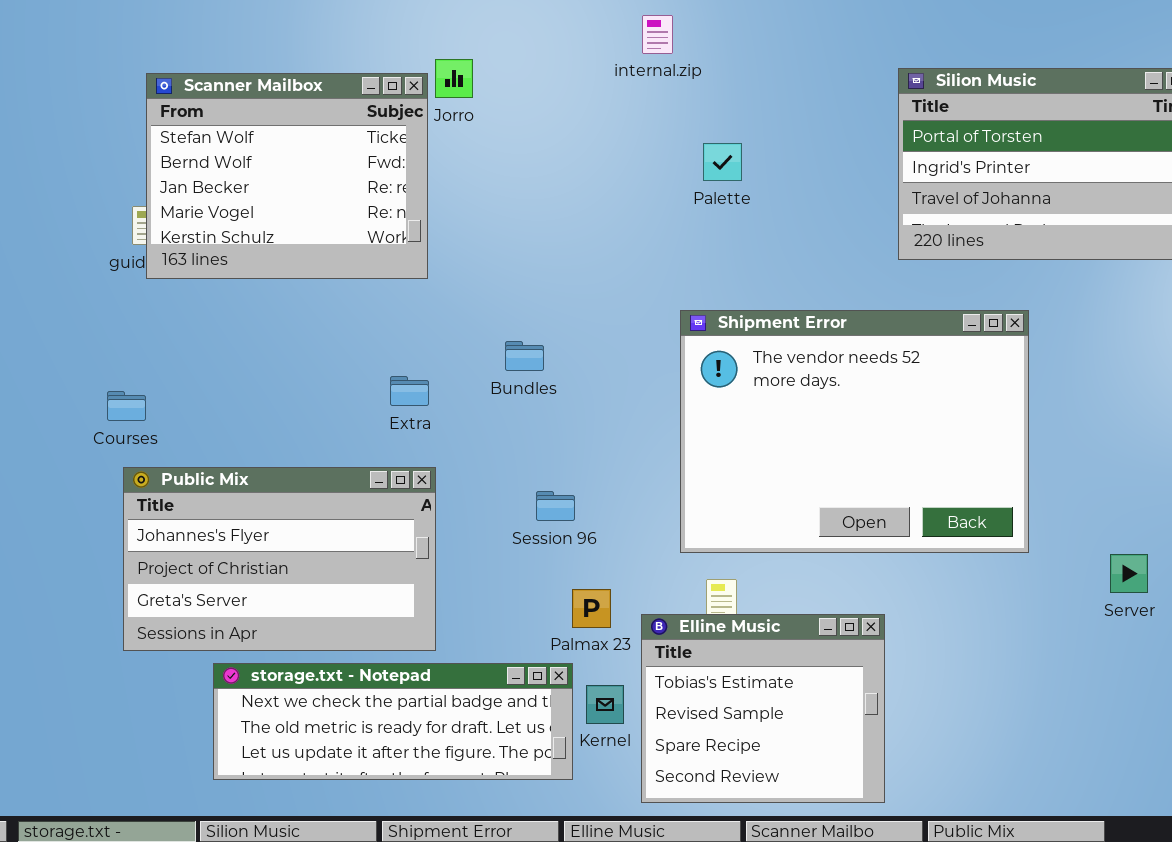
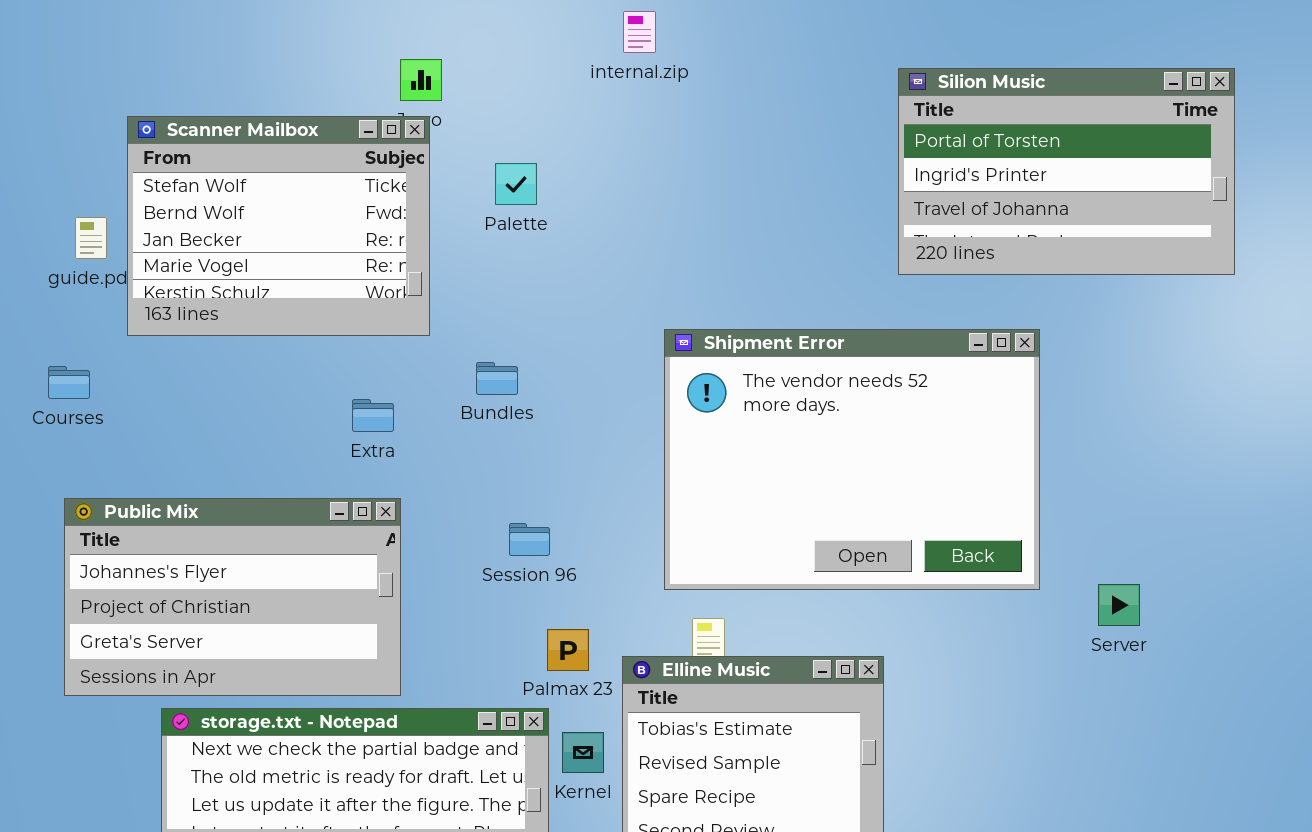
Scanner Mailbox: [146,73,428,279] -> [127,116,430,336], moved
Palette: [703,143,742,181] -> [495,163,537,205], moved
Courses: [107,391,146,421] -> [48,366,90,399], moved
Server: [1110,554,1148,593] -> [1098,584,1140,626], moved

